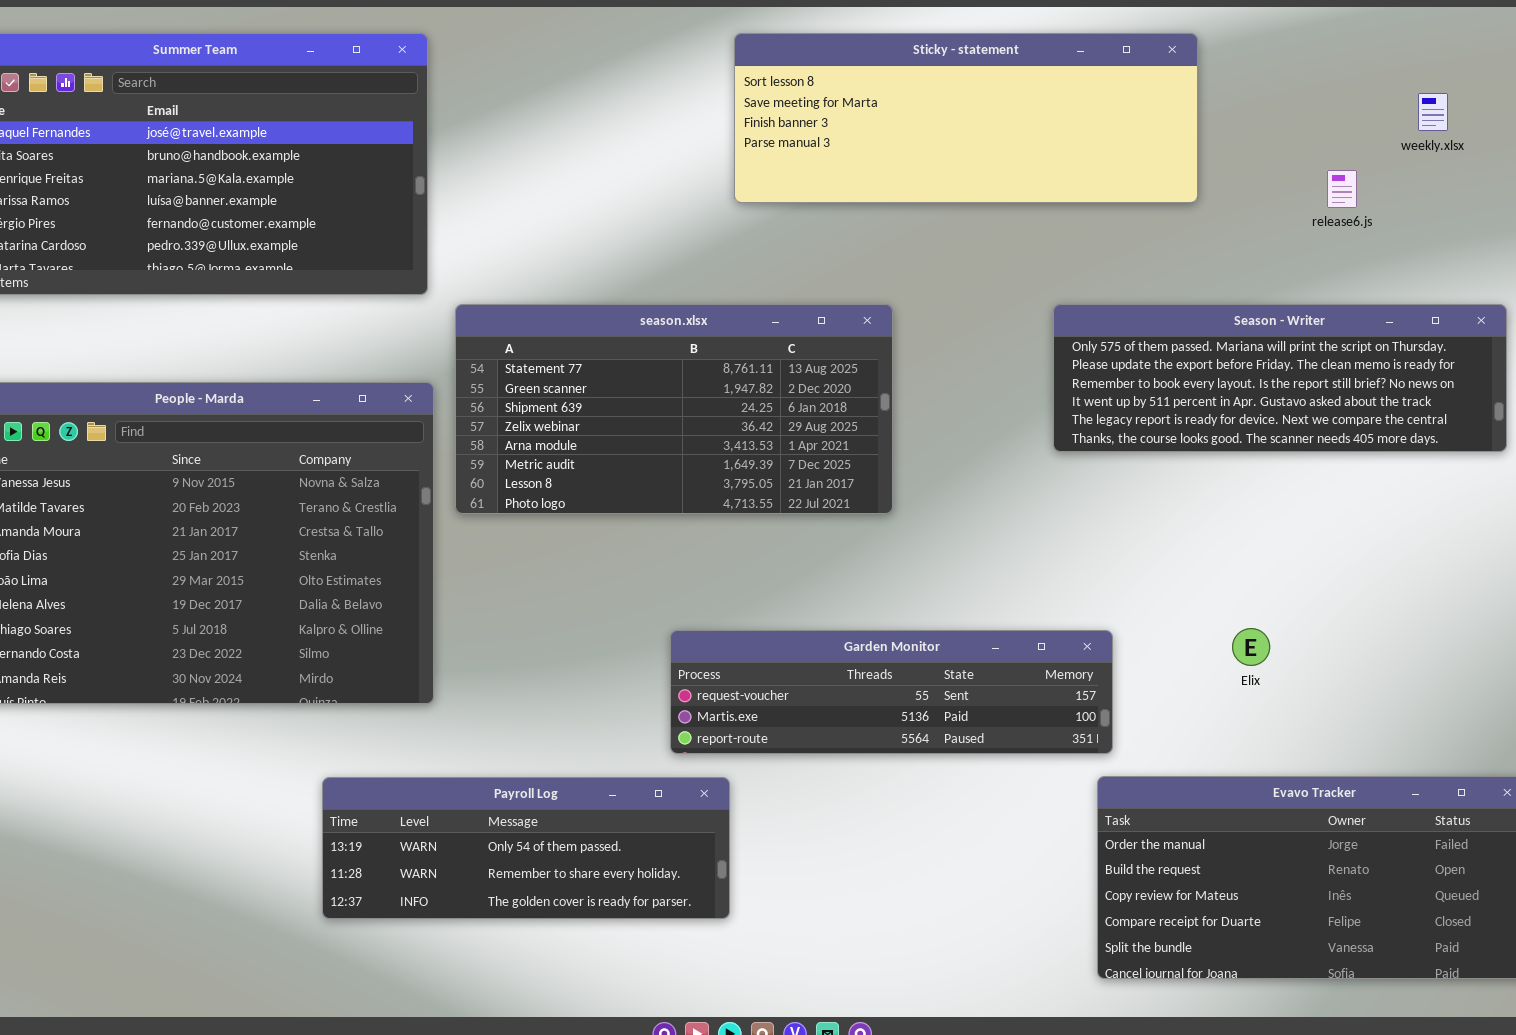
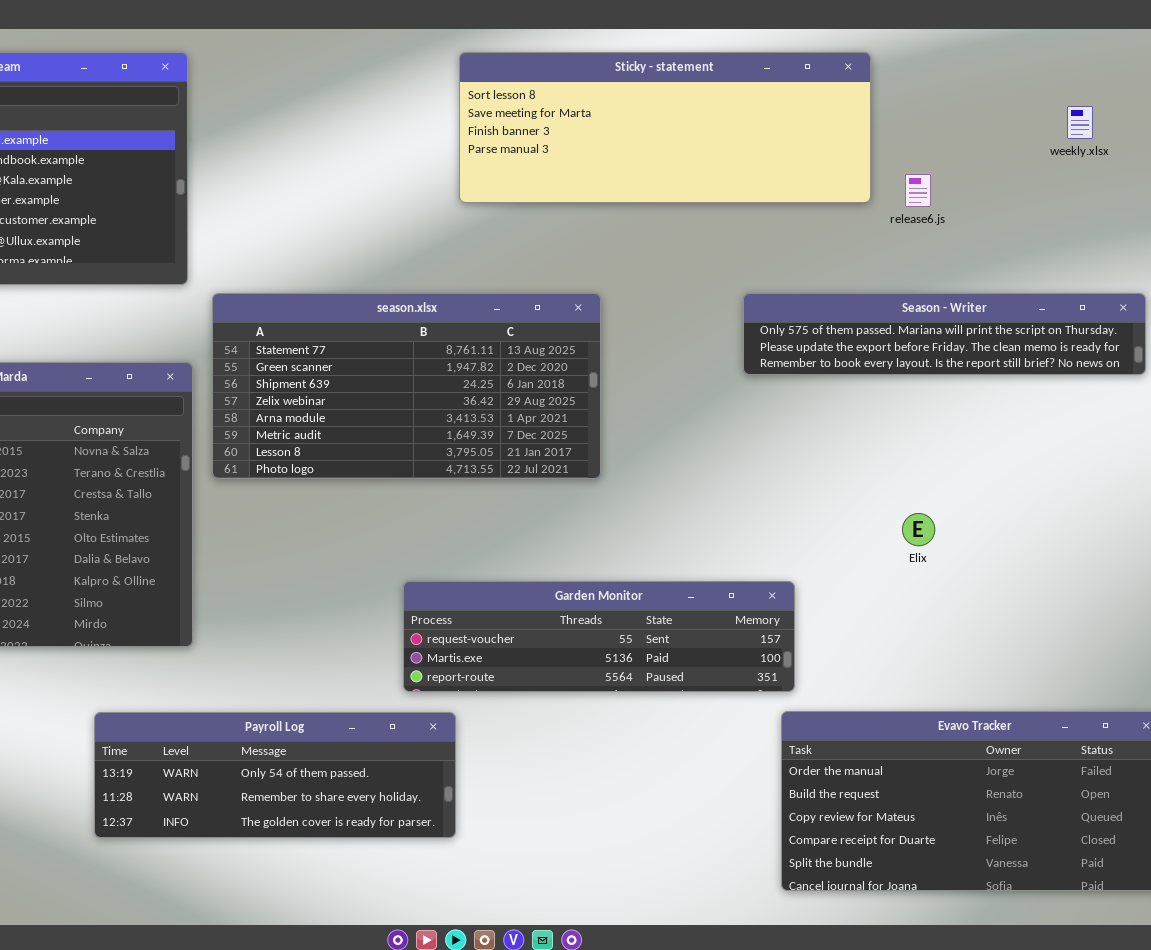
release6.js: [1327,170,1357,208] -> [905,174,931,207], moved
Season - Writer: [1053,304,1507,452] -> [743,293,1146,375], resized
Elix: [1232,628,1270,666] -> [902,513,935,546], moved

